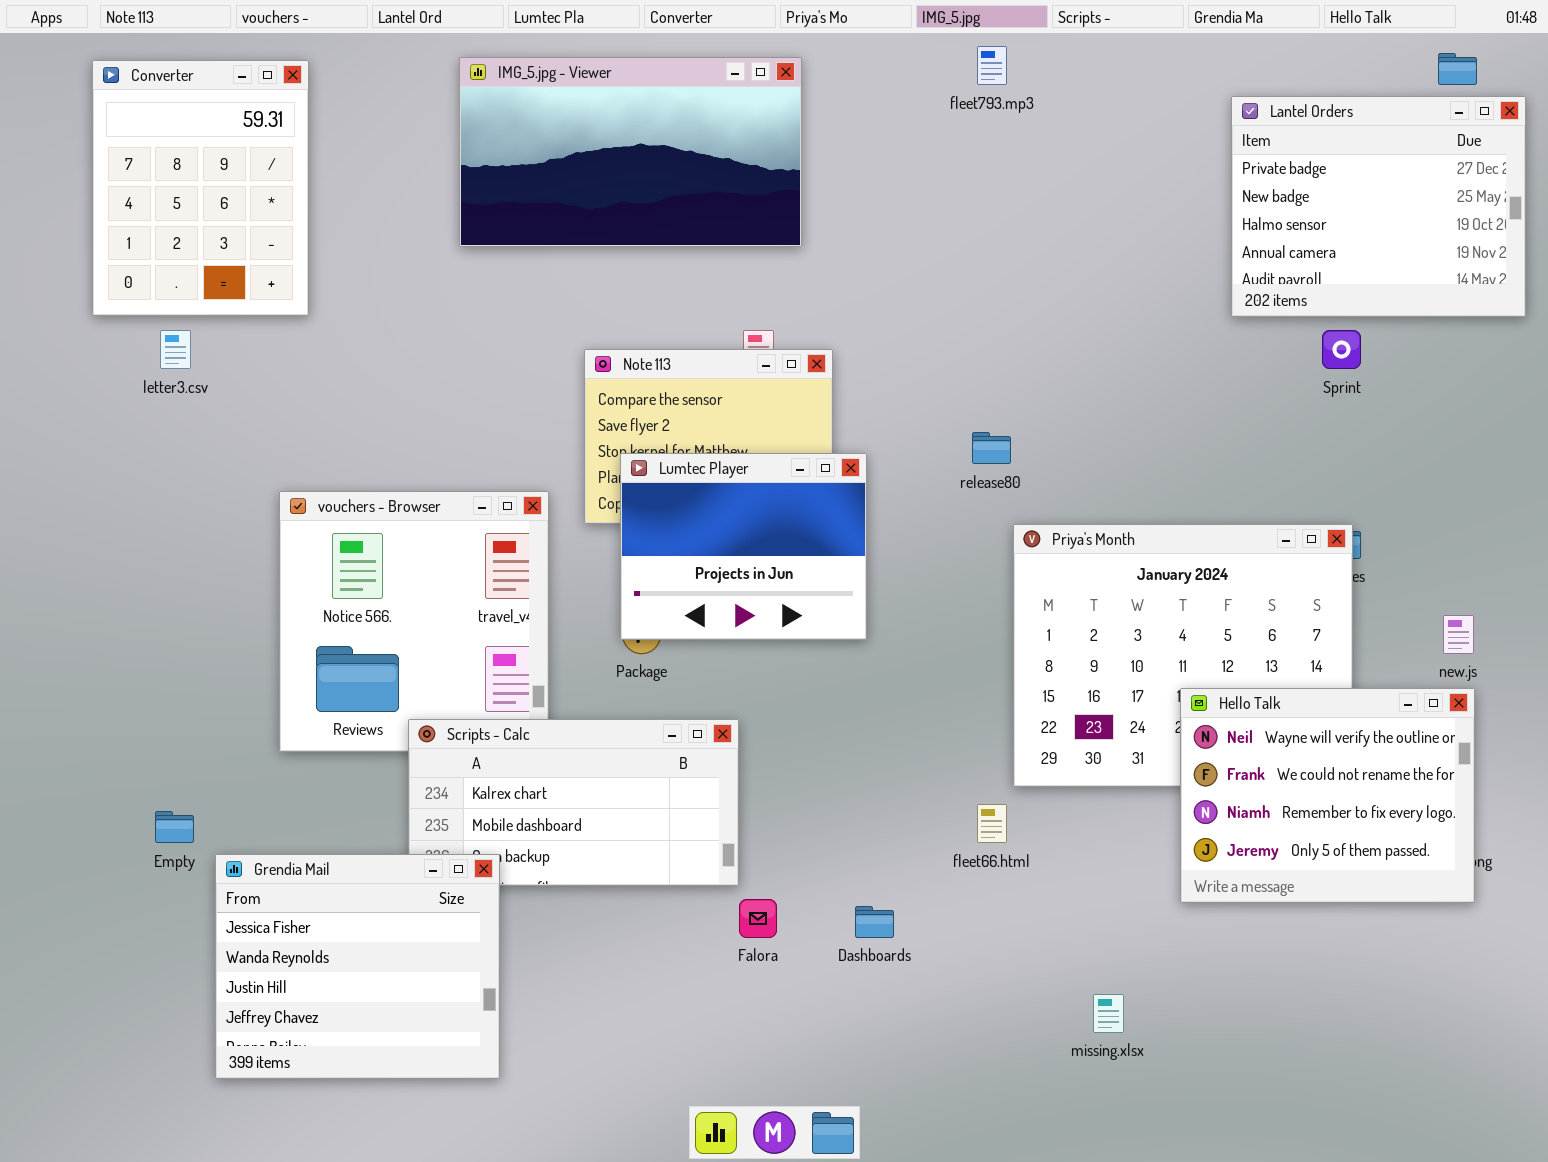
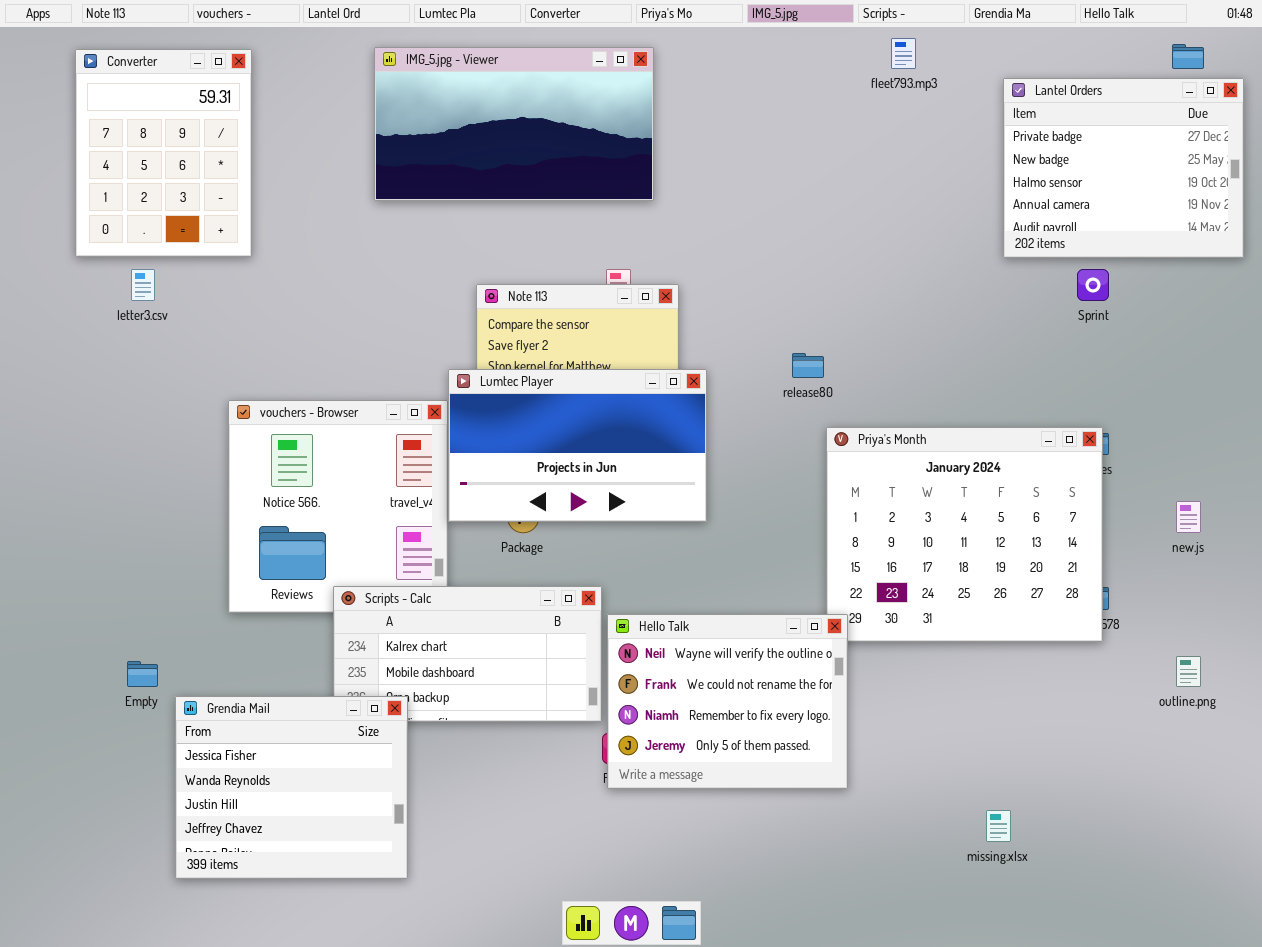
fleet793.mp3: [977,46,1007,85] -> [891,38,916,69], moved
Lumtec Player: [620,453,867,640] -> [448,369,707,522], resized
Hello Talk: [1180,688,1475,903] -> [607,614,848,789], moved
missing.xlsx: [1093,994,1124,1033] -> [986,810,1011,842], moved

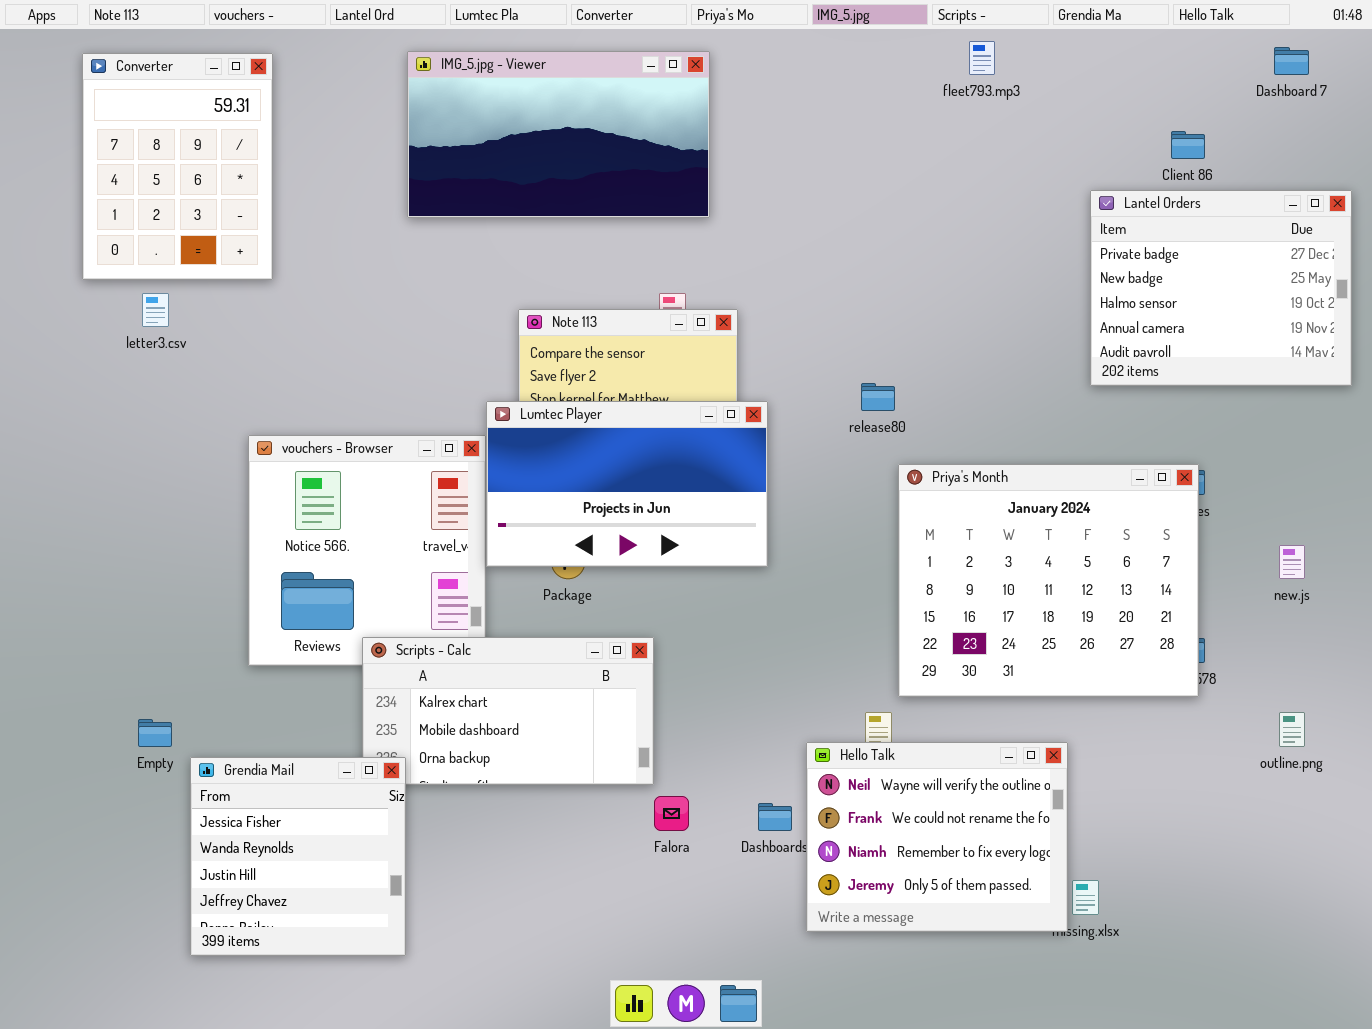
Lantel Orders: [1003,78,1244,258] -> [1090,190,1352,386], moved
Hello Talk: [607,614,848,789] -> [806,742,1068,932], moved
Grendia Mail: [175,696,408,879] -> [190,757,406,956], resized

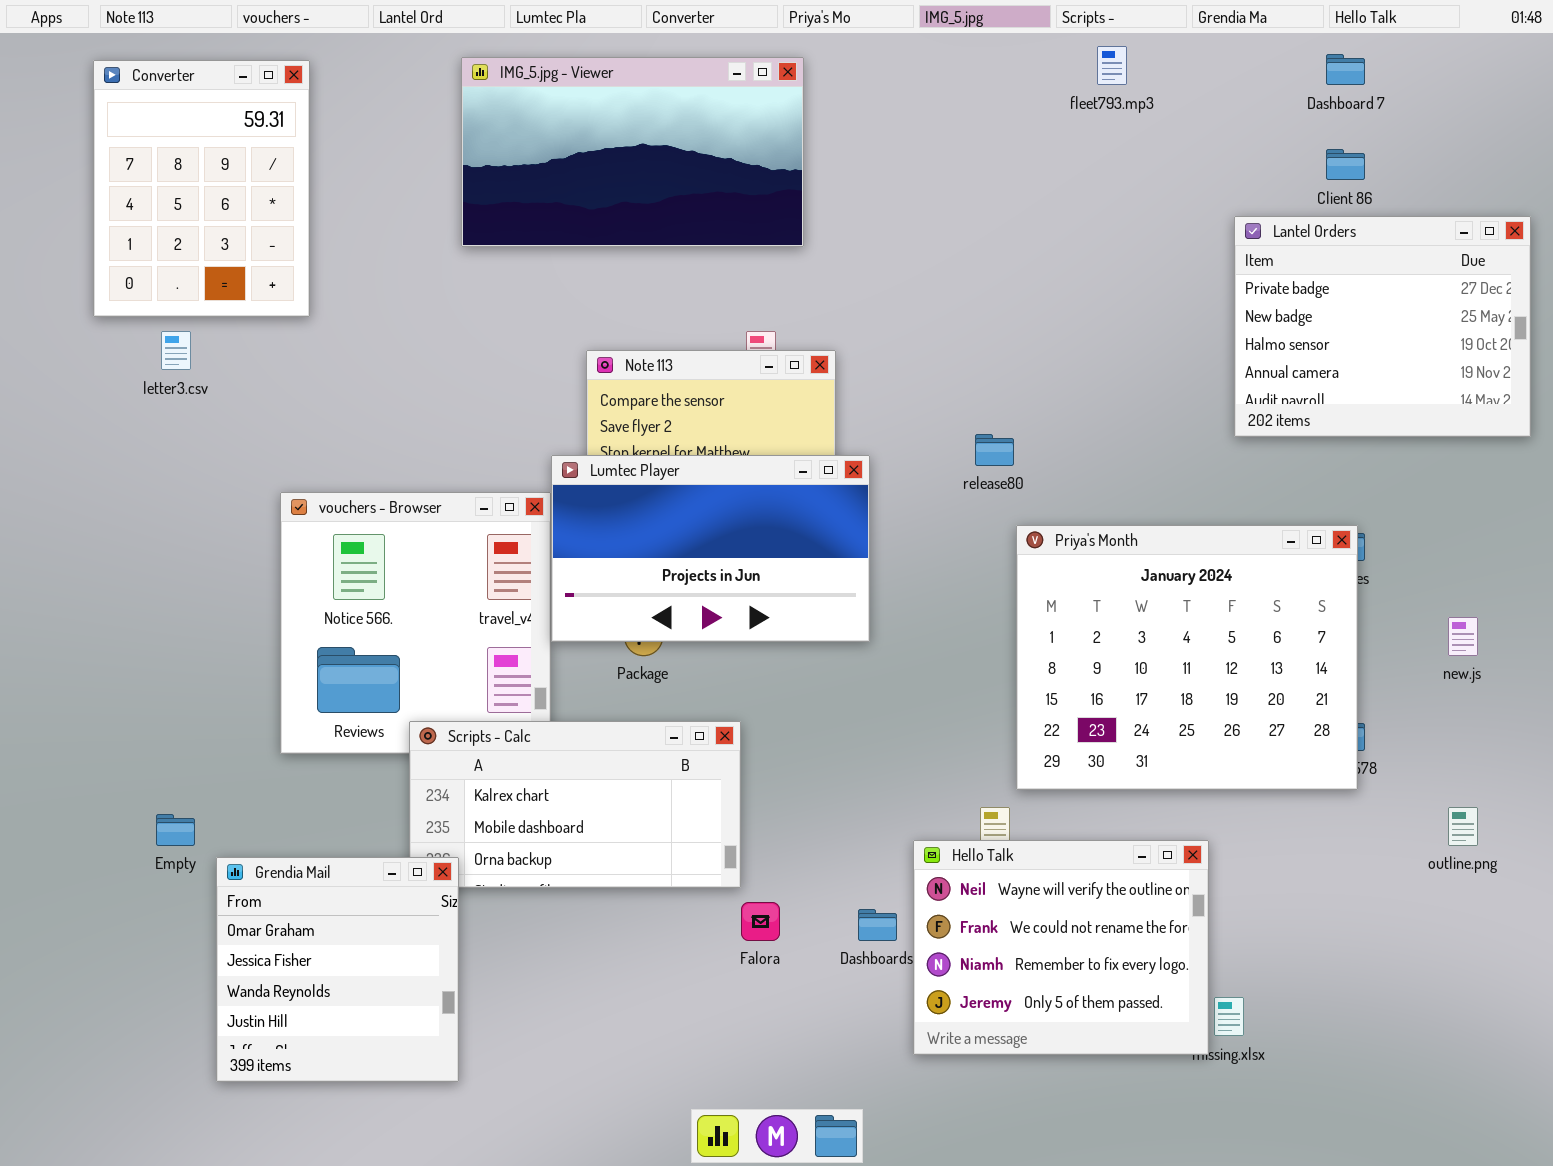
Dashboard 7: [1274,47,1309,75] -> [1326,54,1365,85], moved
Grendia Mail: [190,757,406,956] -> [216,857,459,1082], scrolled up 1 row

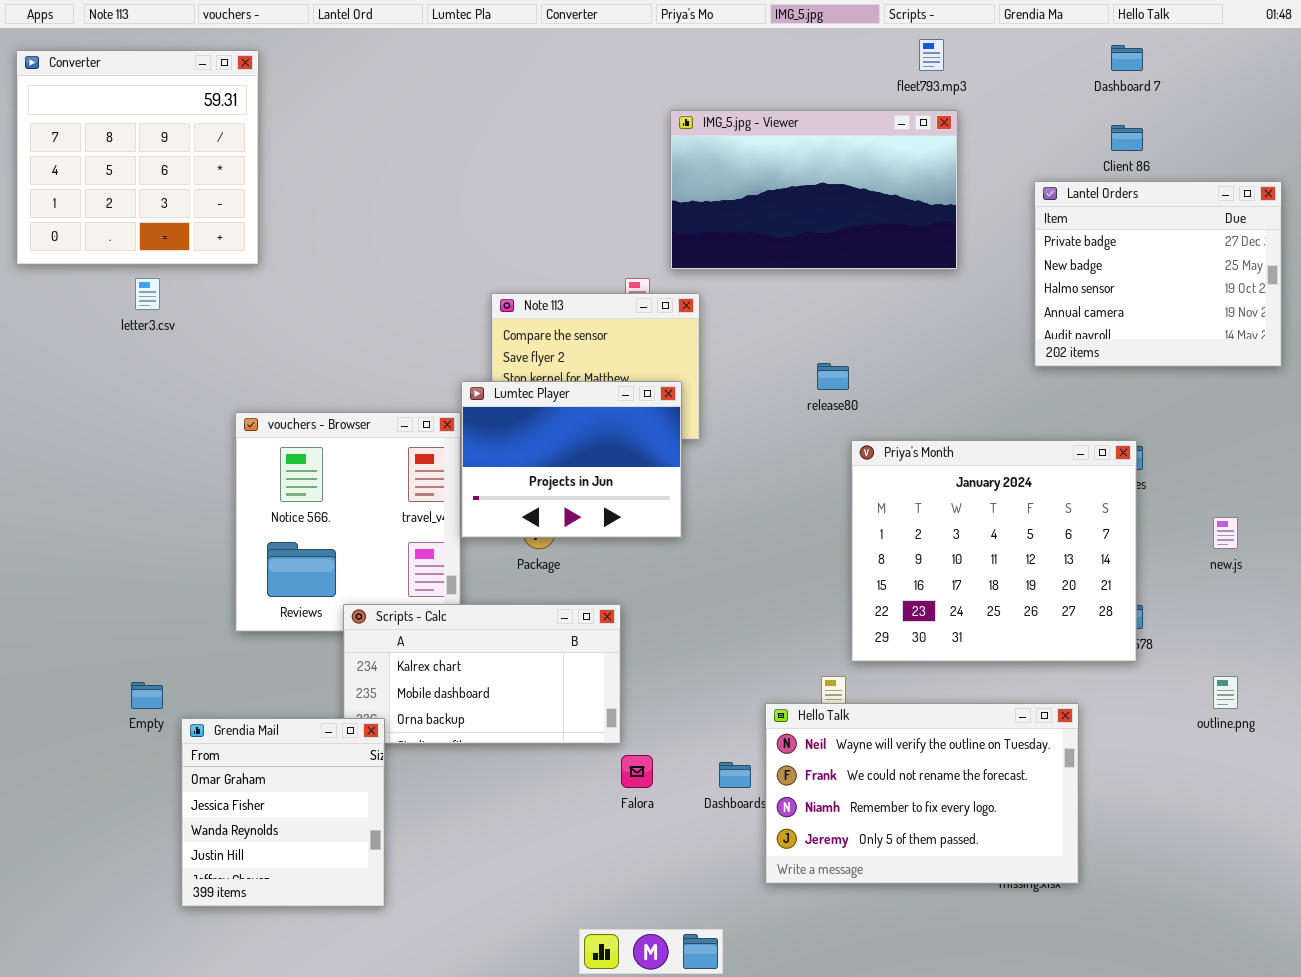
IMG_5.jpg - Viewer: [461,57,804,247] -> [670,110,958,270], moved
Converter: [93,60,310,317] -> [16,50,259,265], resized
Lumtec Player: [551,455,870,642] -> [461,381,682,538], resized
Hello Talk: [913,840,1209,1055] -> [765,703,1079,884], resized

